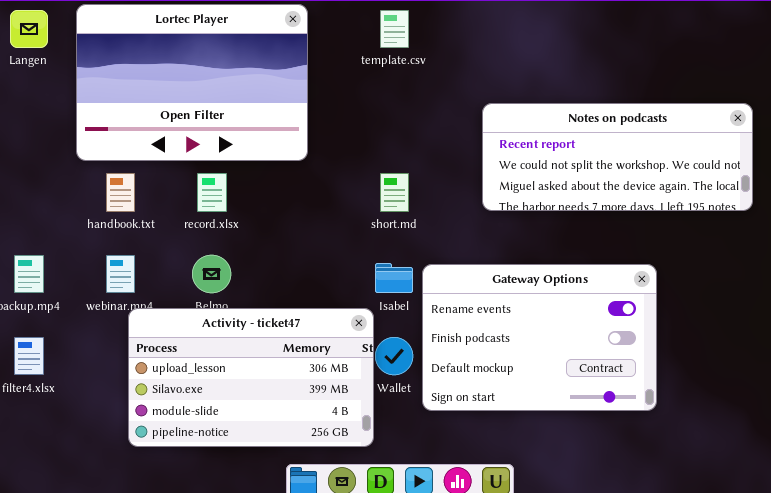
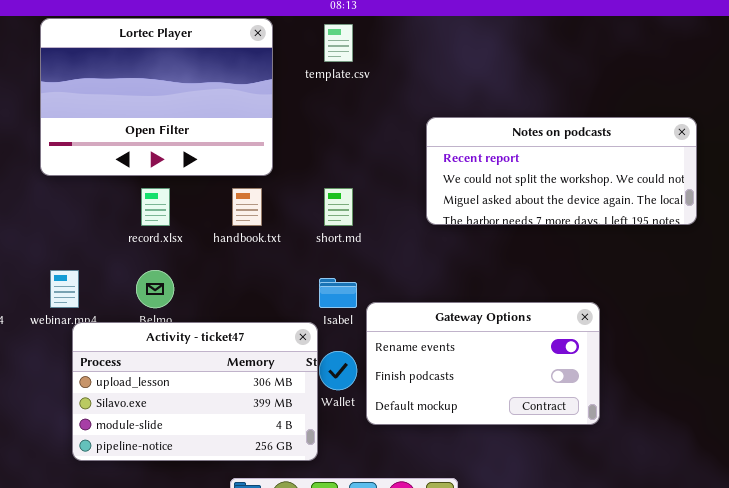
Lortec Player: [76,4,308,161] -> [40,18,273,176], moved
handbook.txt: [106,173,135,212] -> [232,188,262,226], moved
Gateway Options: [422,264,657,411] -> [366,302,600,425], resized

